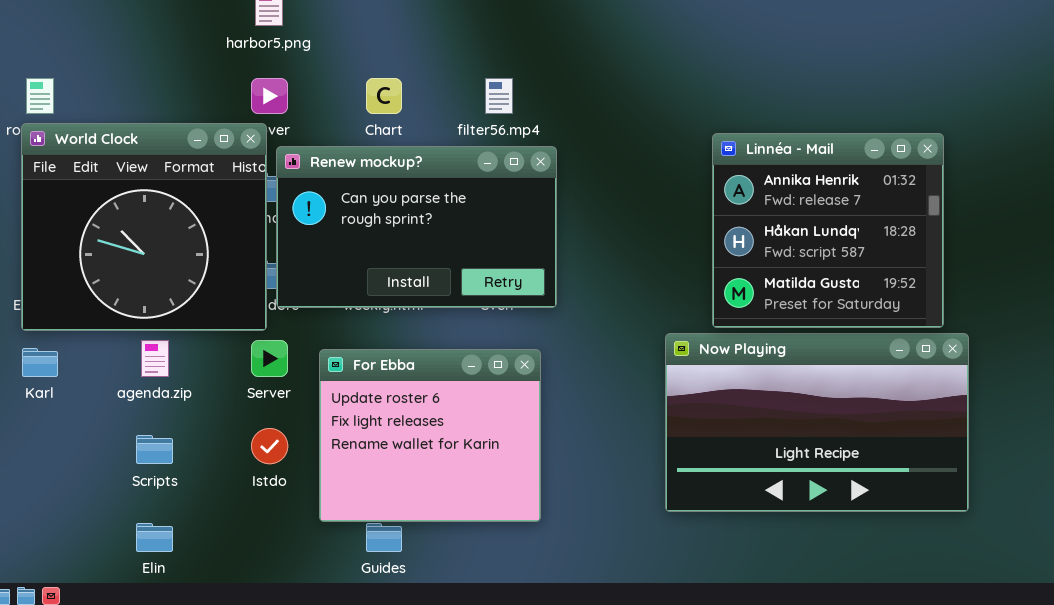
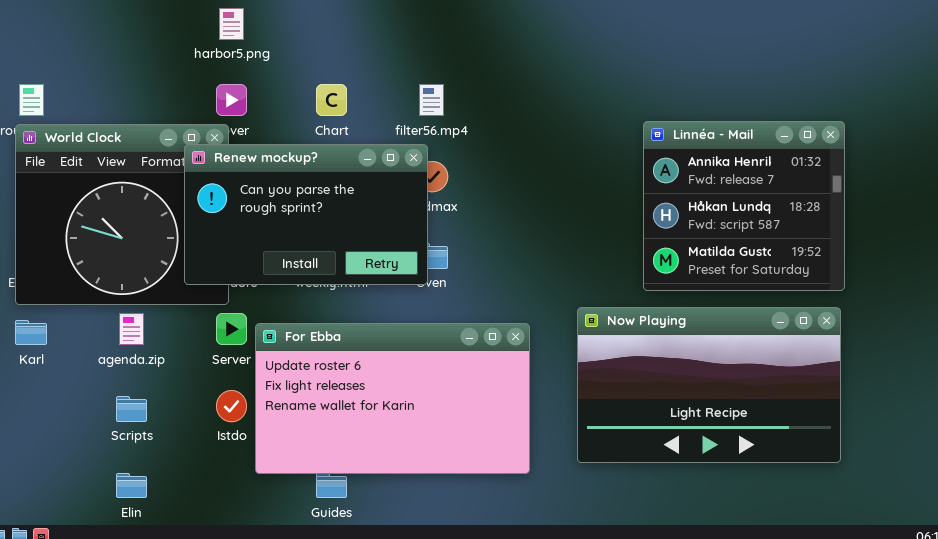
Linnéa - Mail: [712,133,944,328] -> [643,121,845,291], moved
Renew mockup?: [276,146,557,308] -> [184,144,428,285], moved
For Ebba: [319,349,541,522] -> [255,323,530,474], moved, resized

